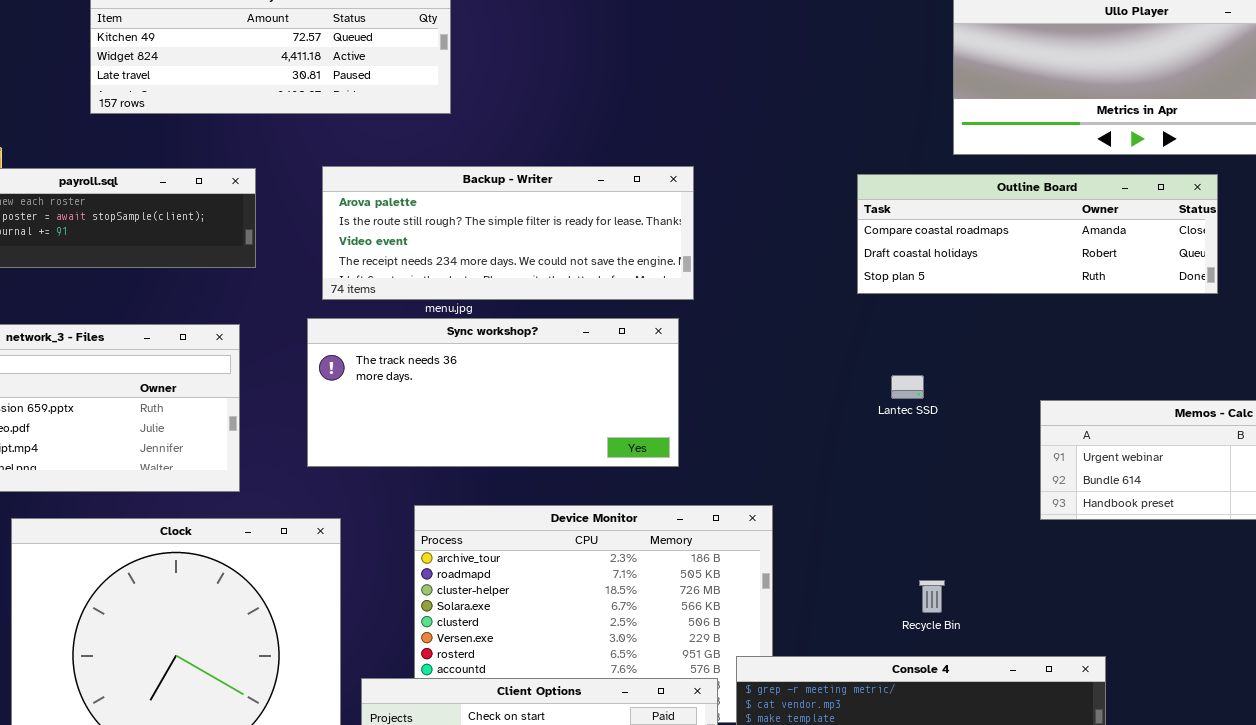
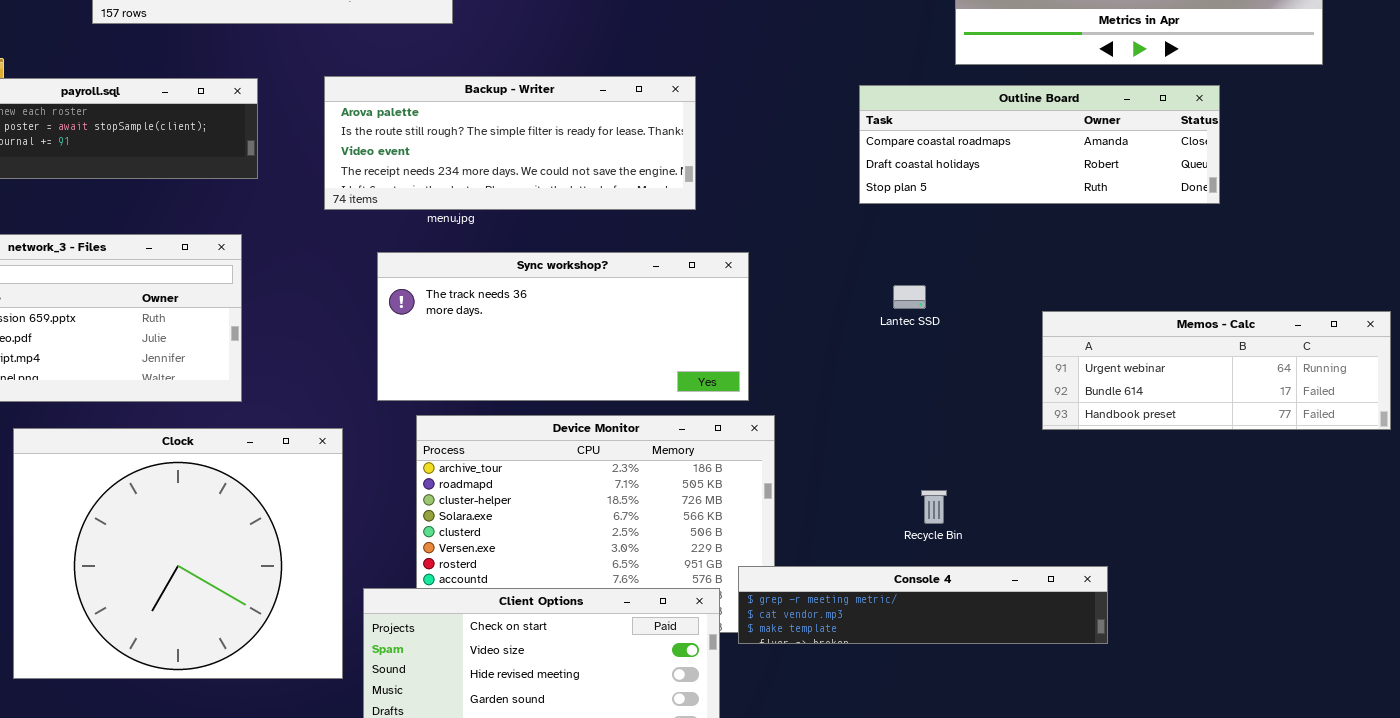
Sync workshop?: [307,318,679,467] -> [377,252,749,401], moved

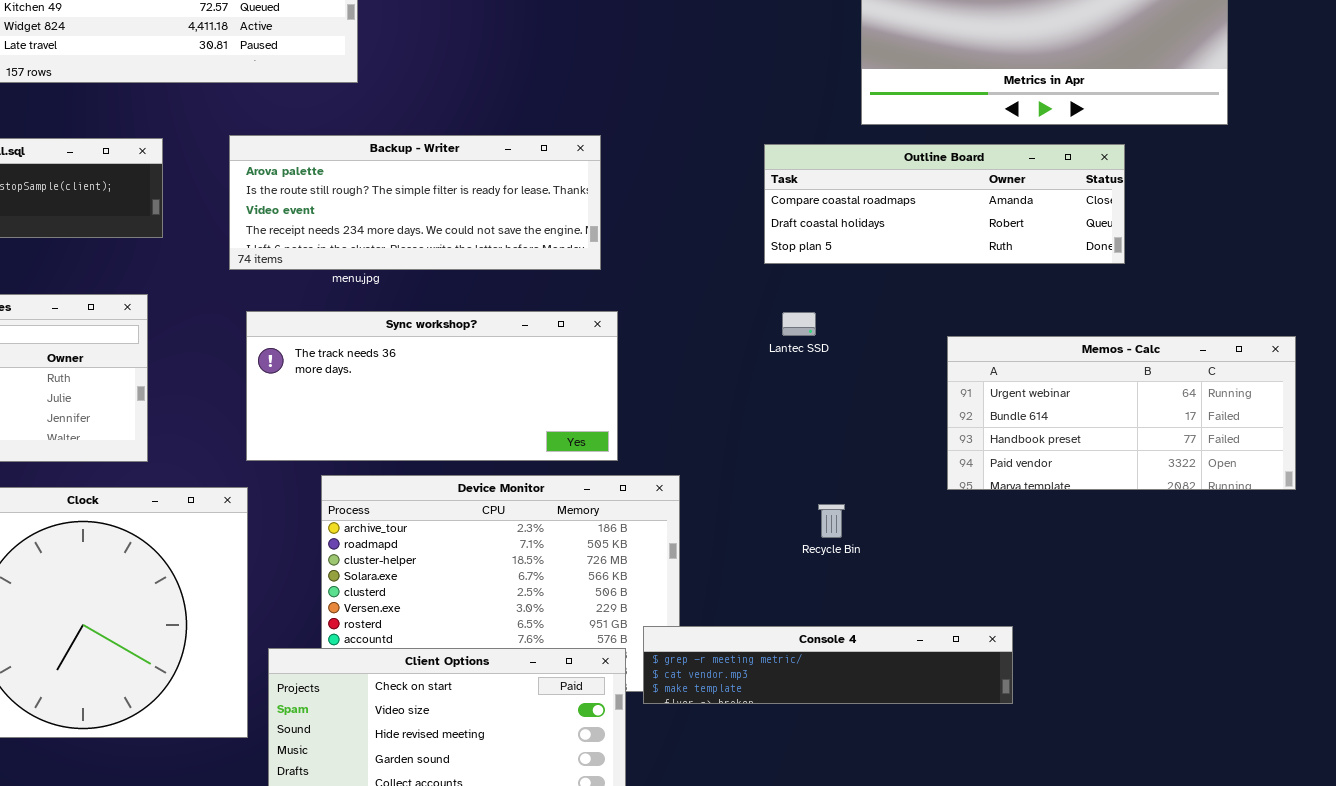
Sync workshop?: [377,252,749,401] -> [246,311,618,461], moved
Lantec SSD: [893,285,926,309] -> [782,312,816,336], moved
Memos - Calc: [1042,311,1391,430] -> [947,336,1296,490], resized
Recycle Bin: [921,490,947,524] -> [818,504,845,538], moved

